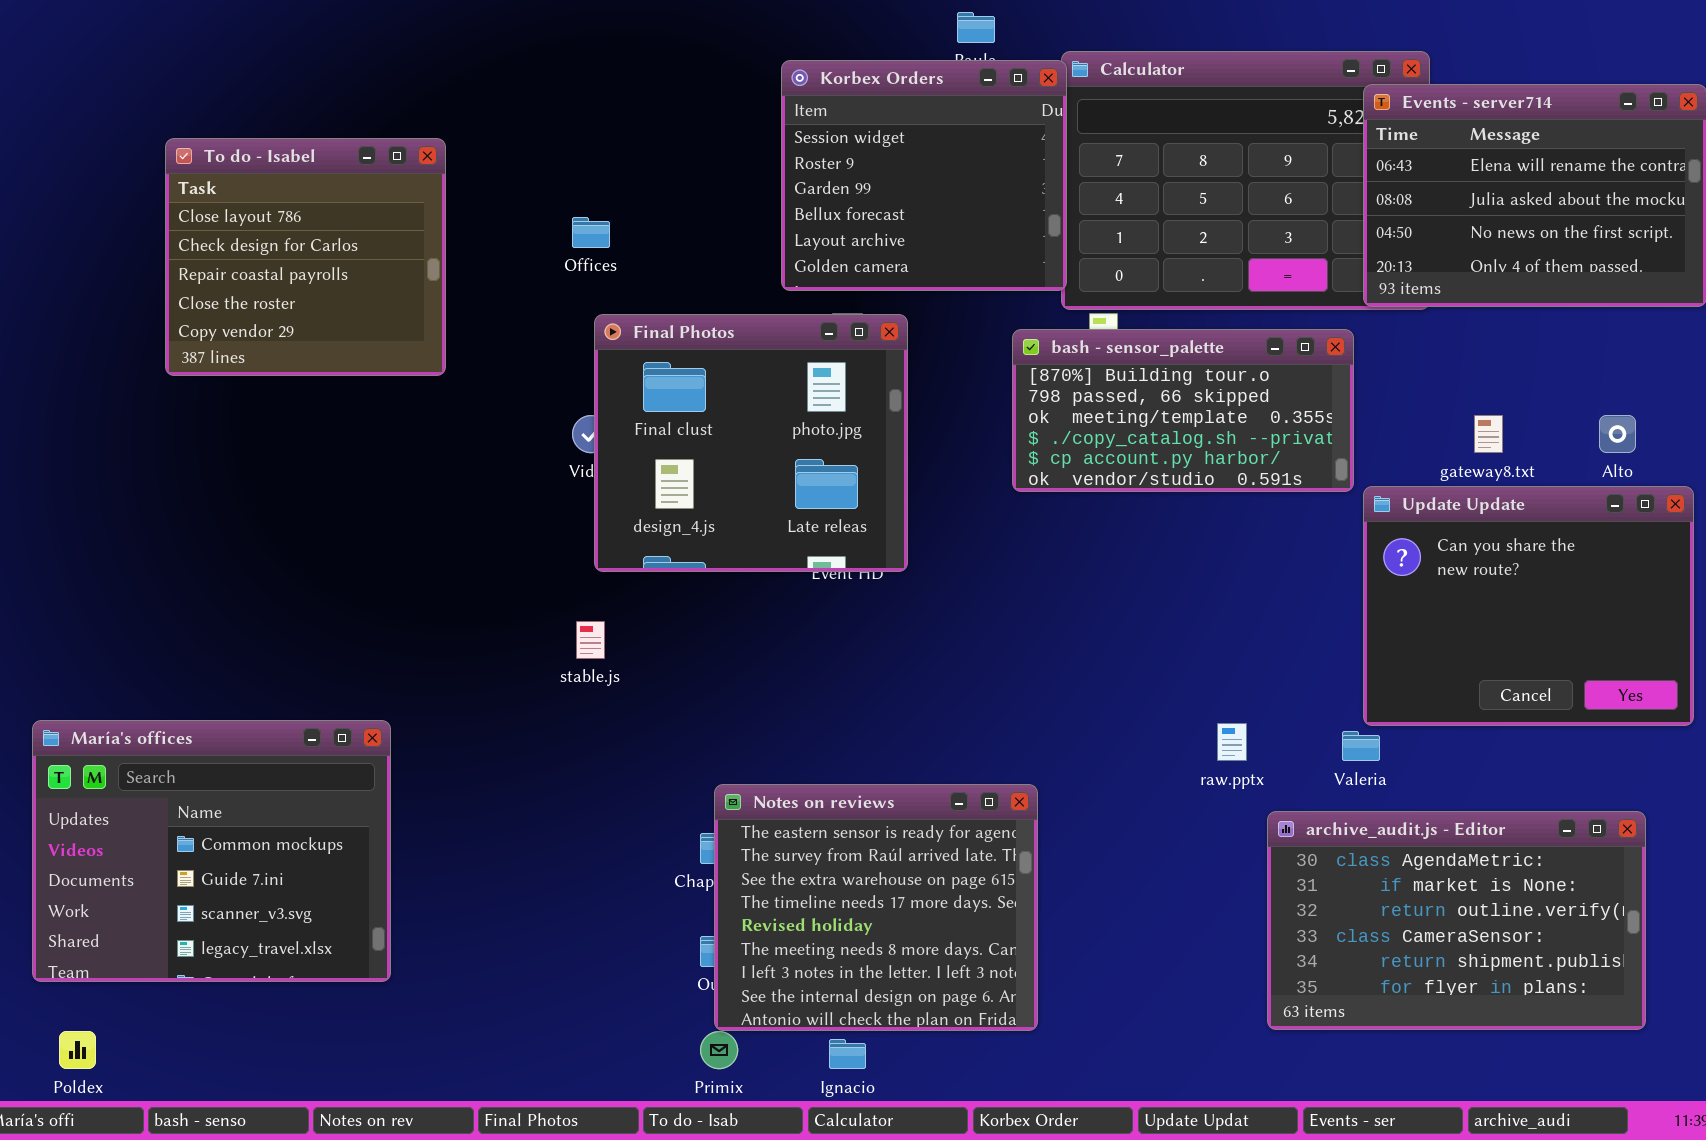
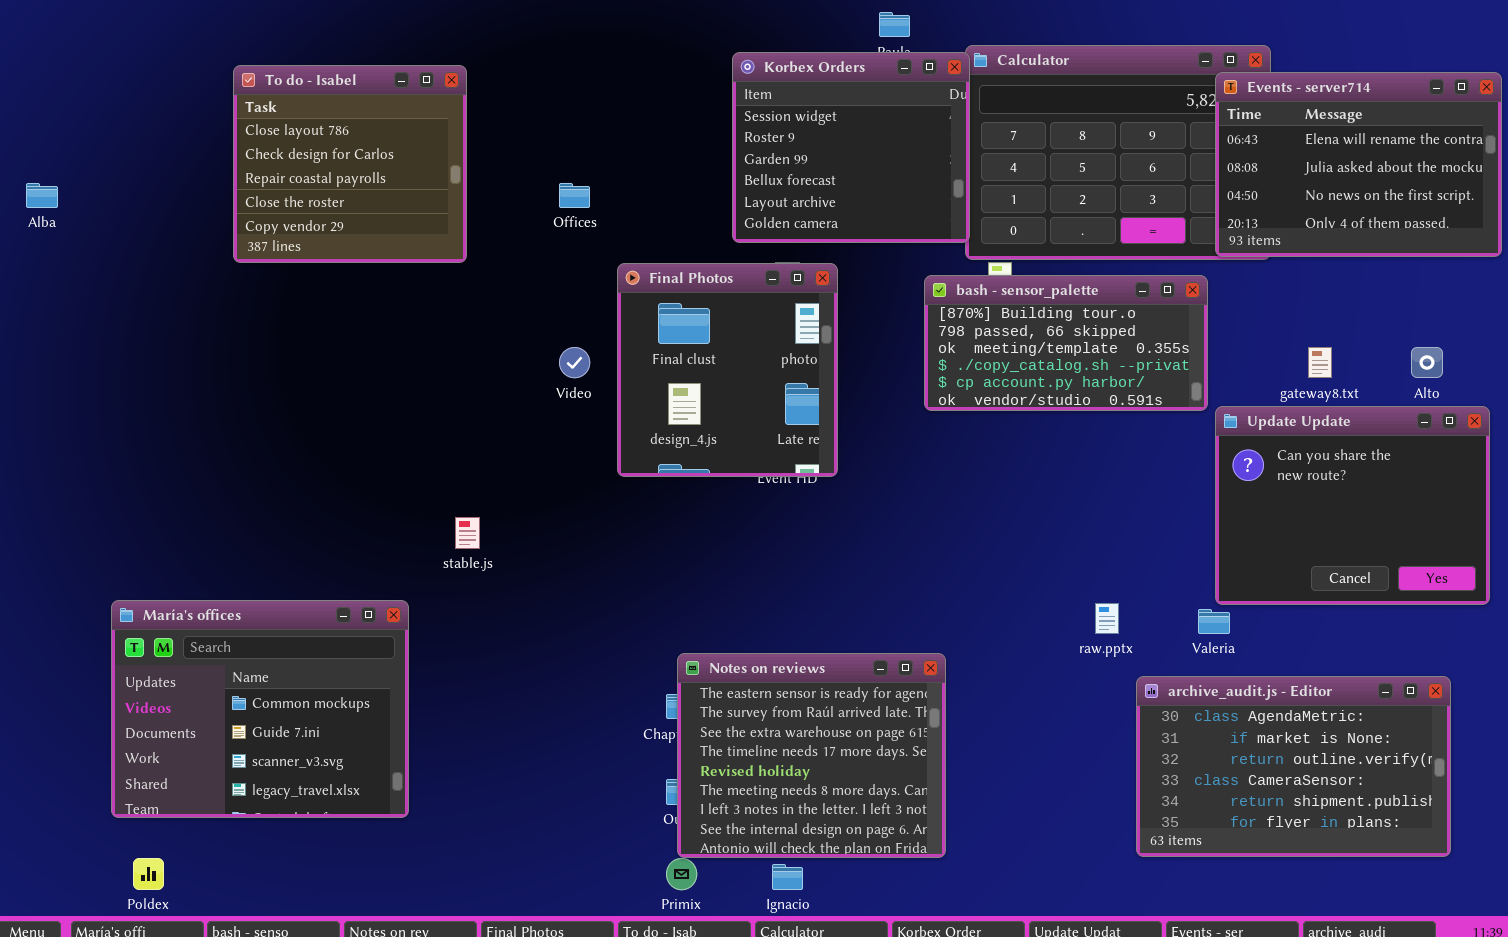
To do - Isabel: [165,138,446,376] -> [233,65,467,263], moved
Final Photos: [594,314,908,572] -> [617,263,838,477], resized
stable.js: [576,621,605,659] -> [455,517,480,549], moved

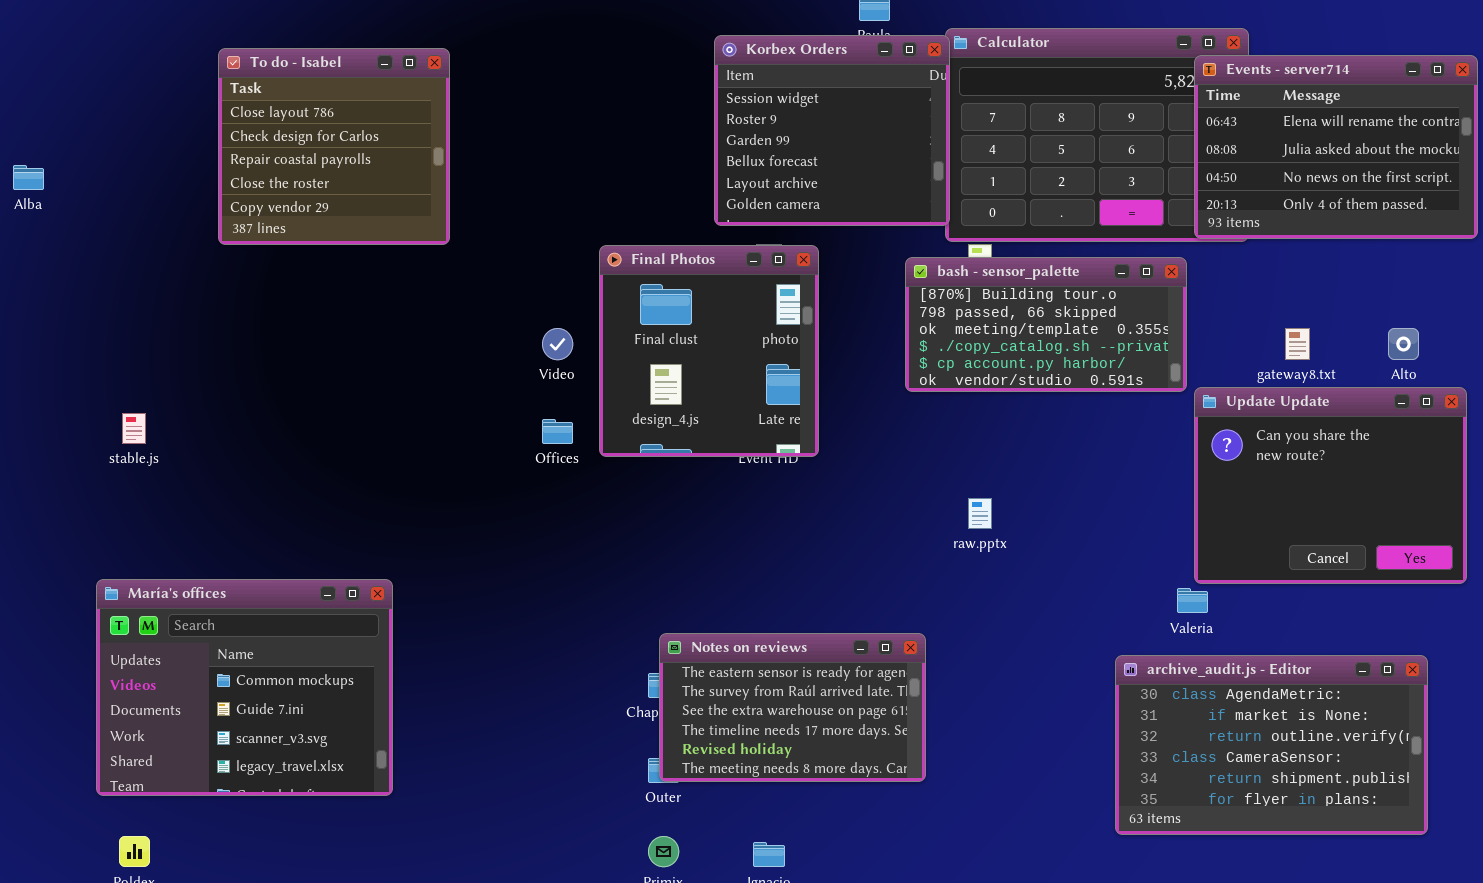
Offices: [559,183,590,208] -> [542,419,573,444], moved
stable.js: [455,517,480,549] -> [122,413,146,444], moved
raw.pptx: [1095,603,1119,634] -> [968,498,992,529], moved
Notes on reviews: [677,653,946,858] -> [659,633,926,782], resized

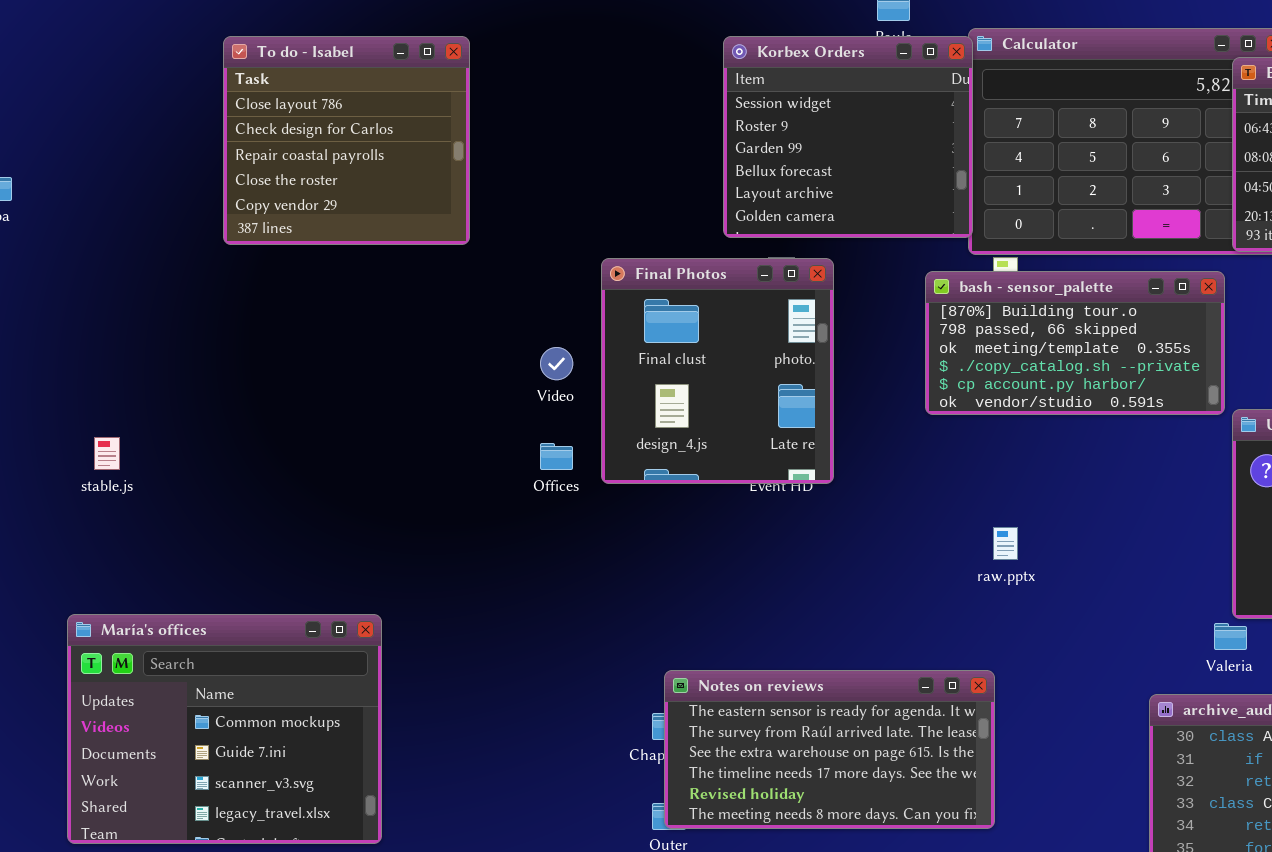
To do - Isabel: [218,48,450,245] -> [223,36,470,245], moved
Notes on reviews: [659,633,926,782] -> [664,670,995,829], resized

